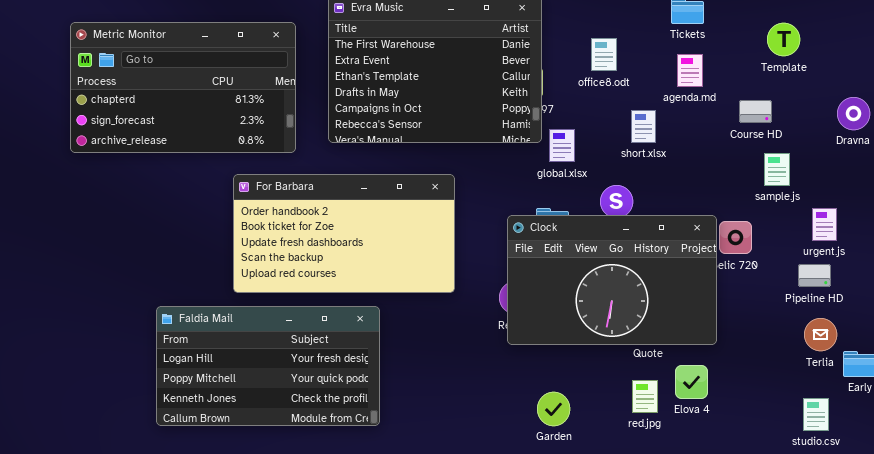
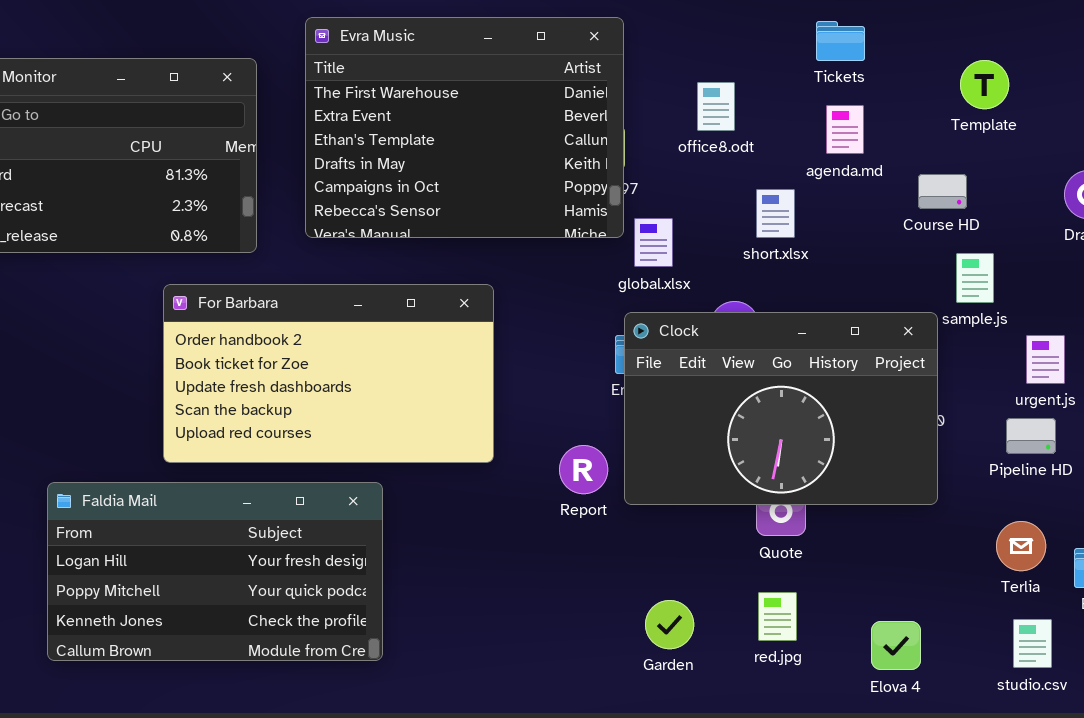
Clock: [507,215,717,345] -> [624,312,938,505], moved
Terlia: [804,318,837,351] -> [996,521,1046,571], moved
Elova 4: [675,365,708,399] -> [871,621,921,670], moved
Garden: [537,392,570,426] -> [645,600,694,649], moved

